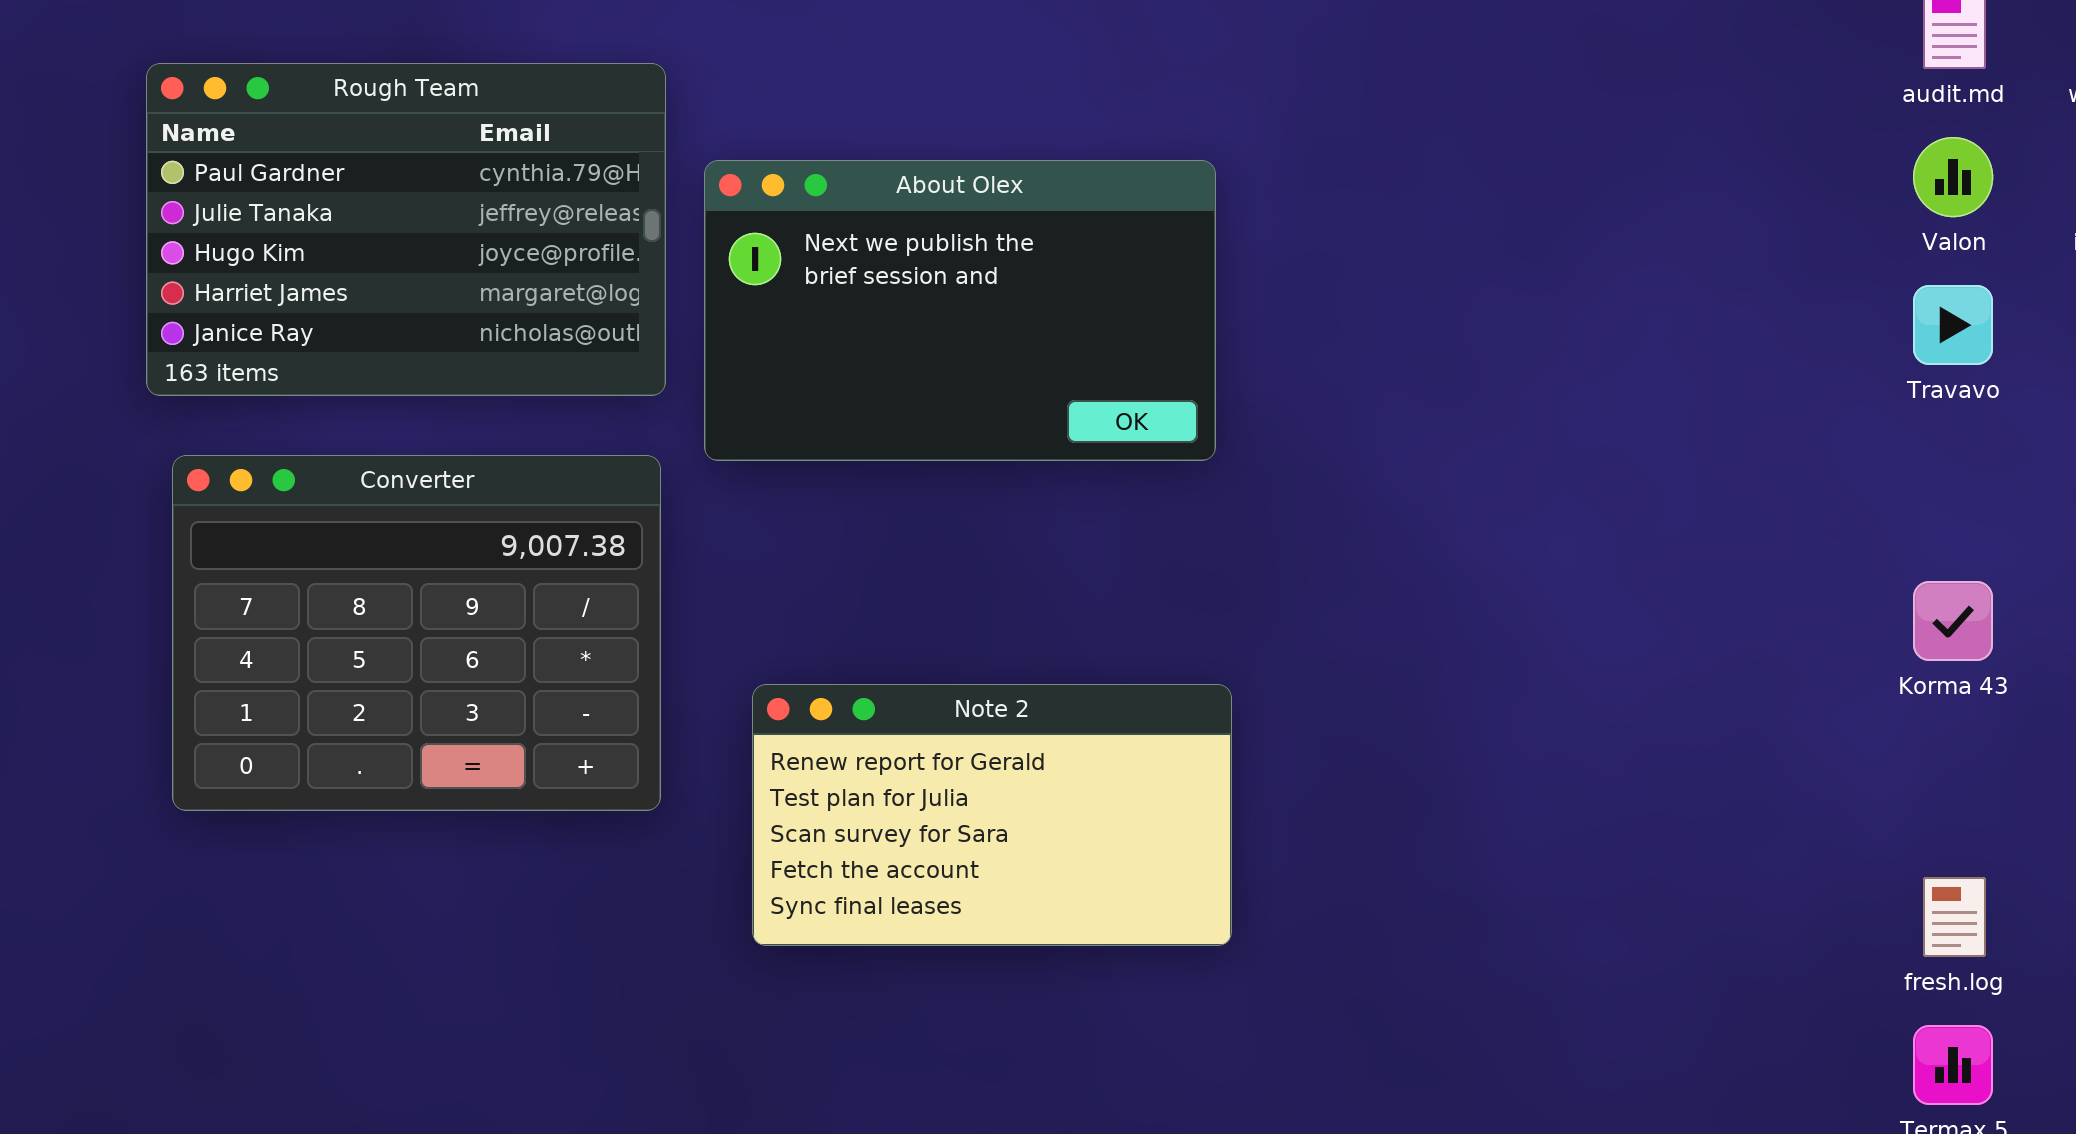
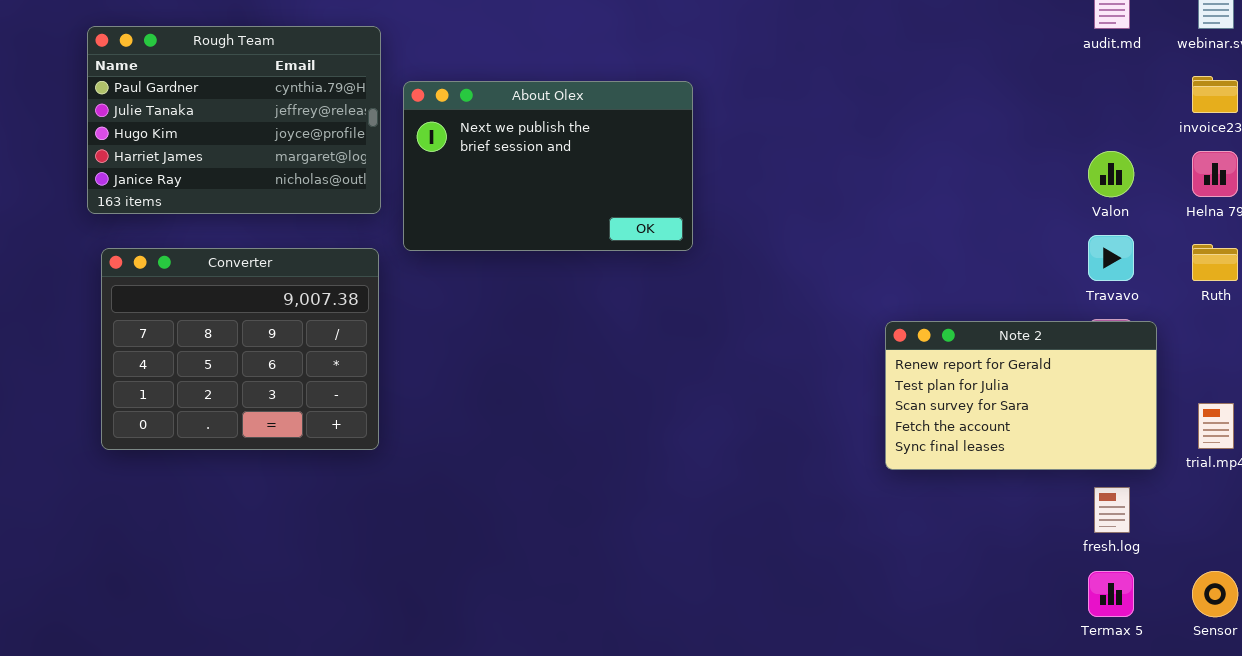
Valon: [1913,137,1993,217] -> [1088,151,1134,197], moved
Travavo: [1913,285,1993,365] -> [1088,235,1134,281], moved
Note 2: [752,684,1232,946] -> [885,321,1157,470], moved

